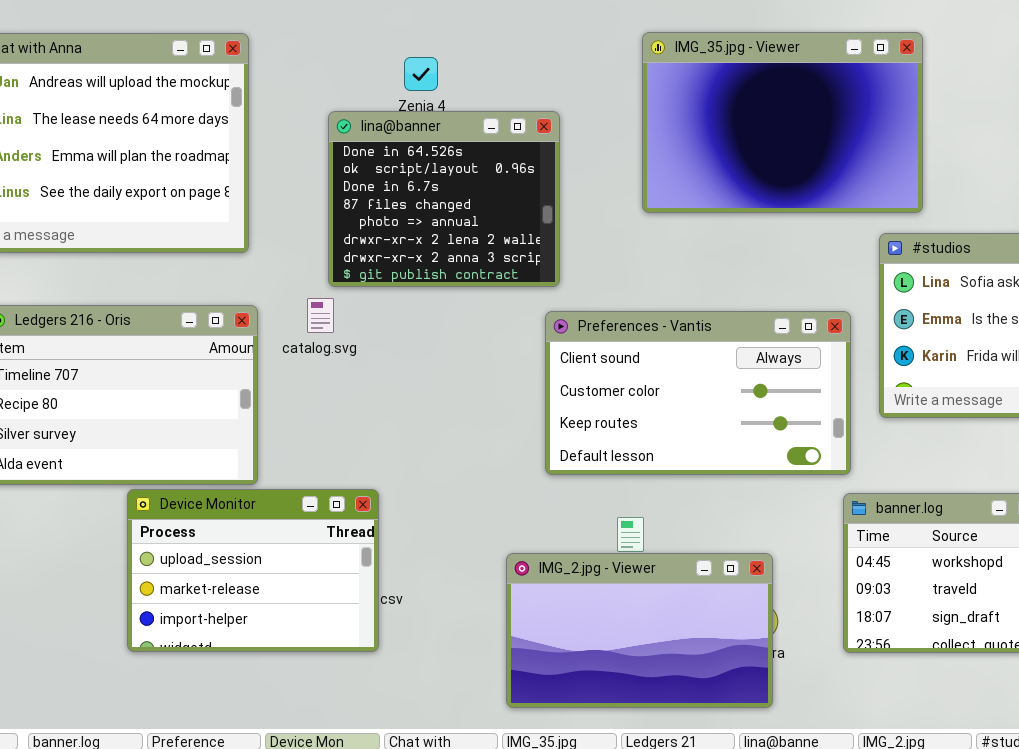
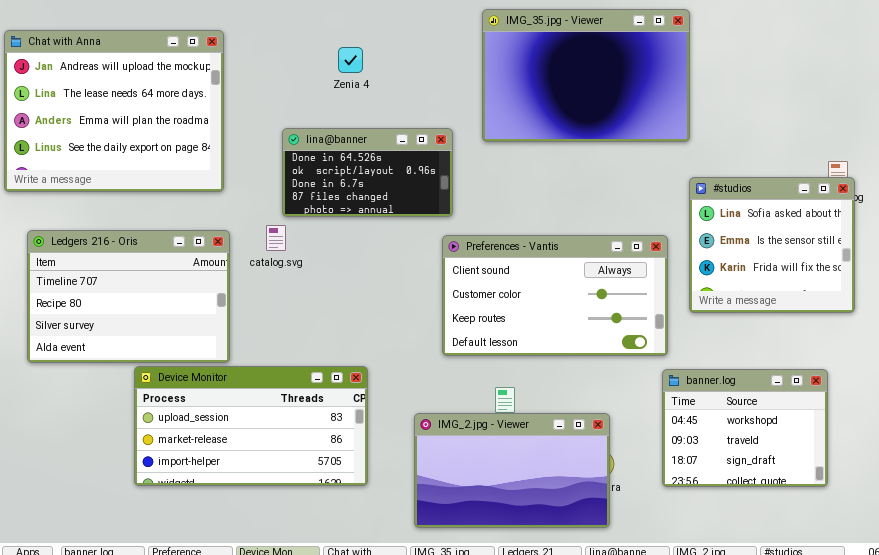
IMG_35.jpg - Viewer: [642,32,923,213] -> [482,9,690,142], moved
lina@banner: [328,111,560,287] -> [282,128,453,217], resized
Device Monitor: [127,489,379,652] -> [134,366,368,486], resized

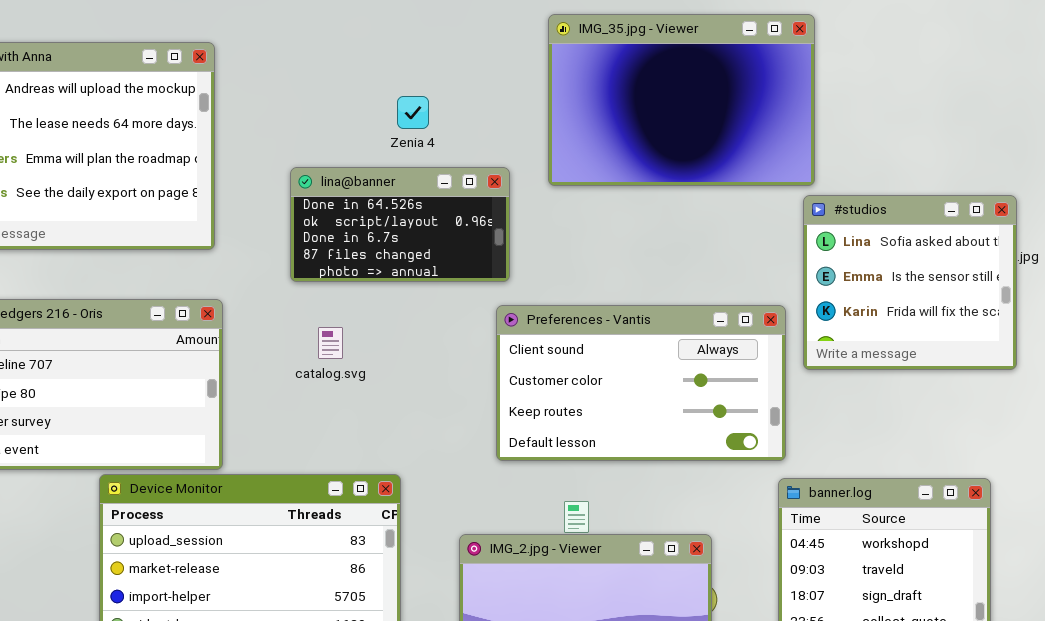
Zenia 4: [338,47,363,73] -> [397,96,429,129], moved
#studios: [689,177,855,313] -> [803,195,1017,370], moved
catalog.svg: [266,225,286,251] -> [318,327,343,359], moved

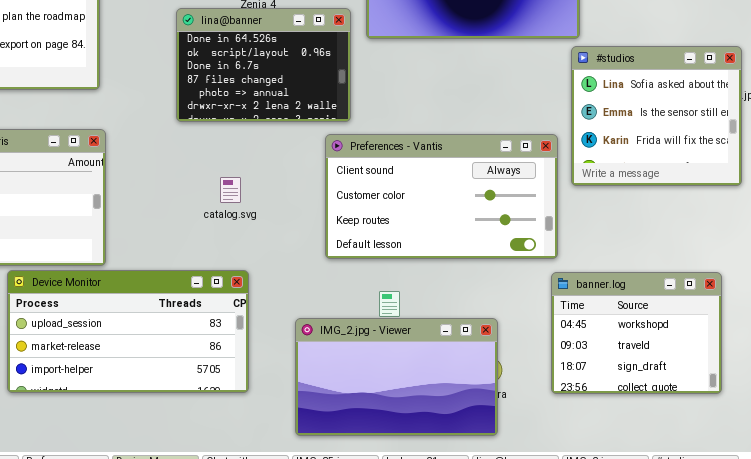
lina@banner: [290,167,510,282] -> [176,8,351,122], moved, resized
catalog.svg: [318,327,343,359] -> [220,177,241,203], moved

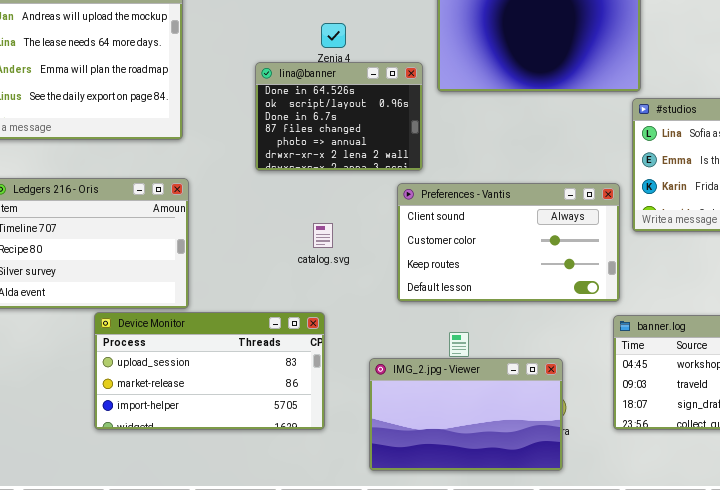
catalog.svg: [220,177,241,203] -> [313,223,333,248], moved

